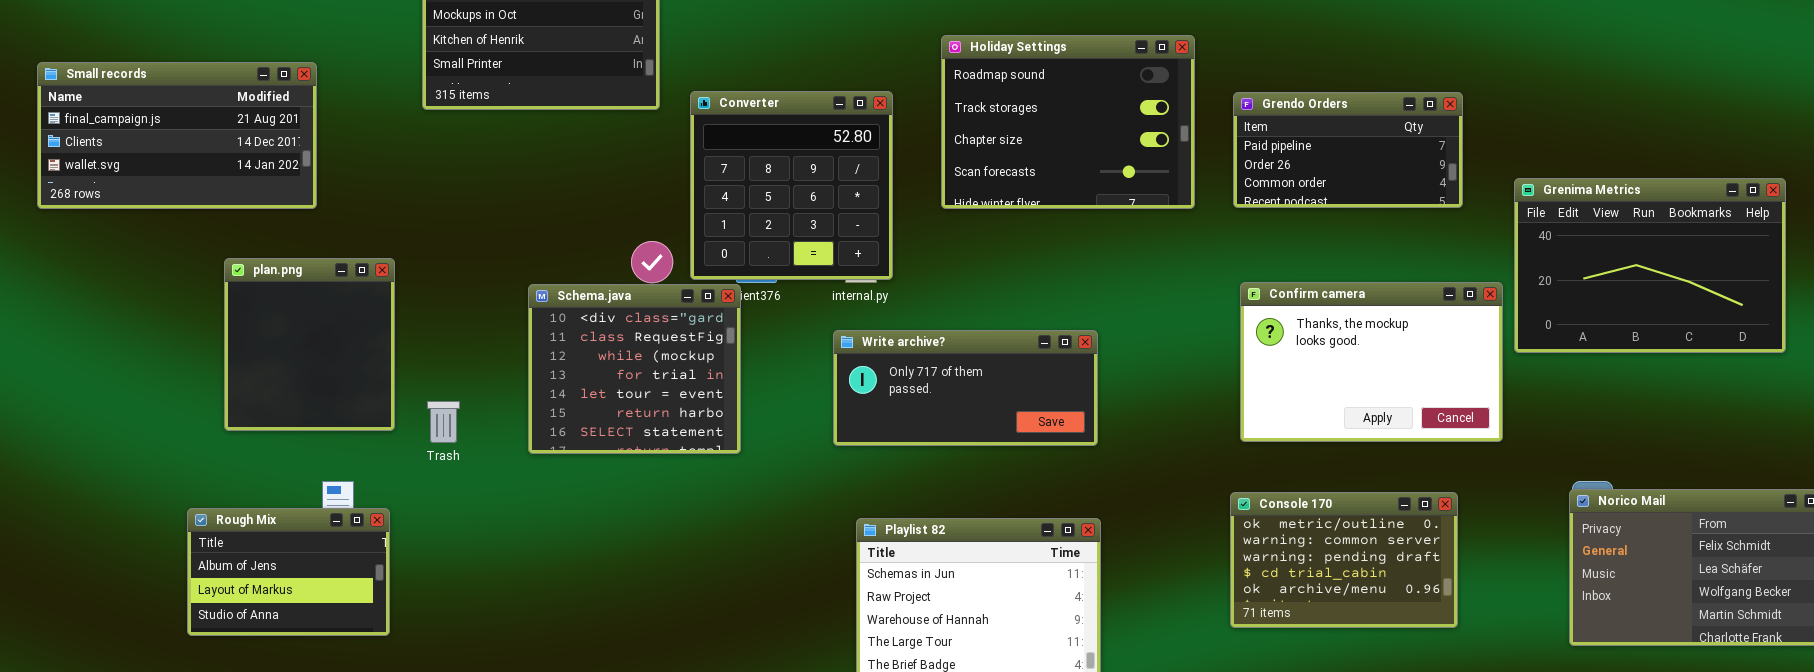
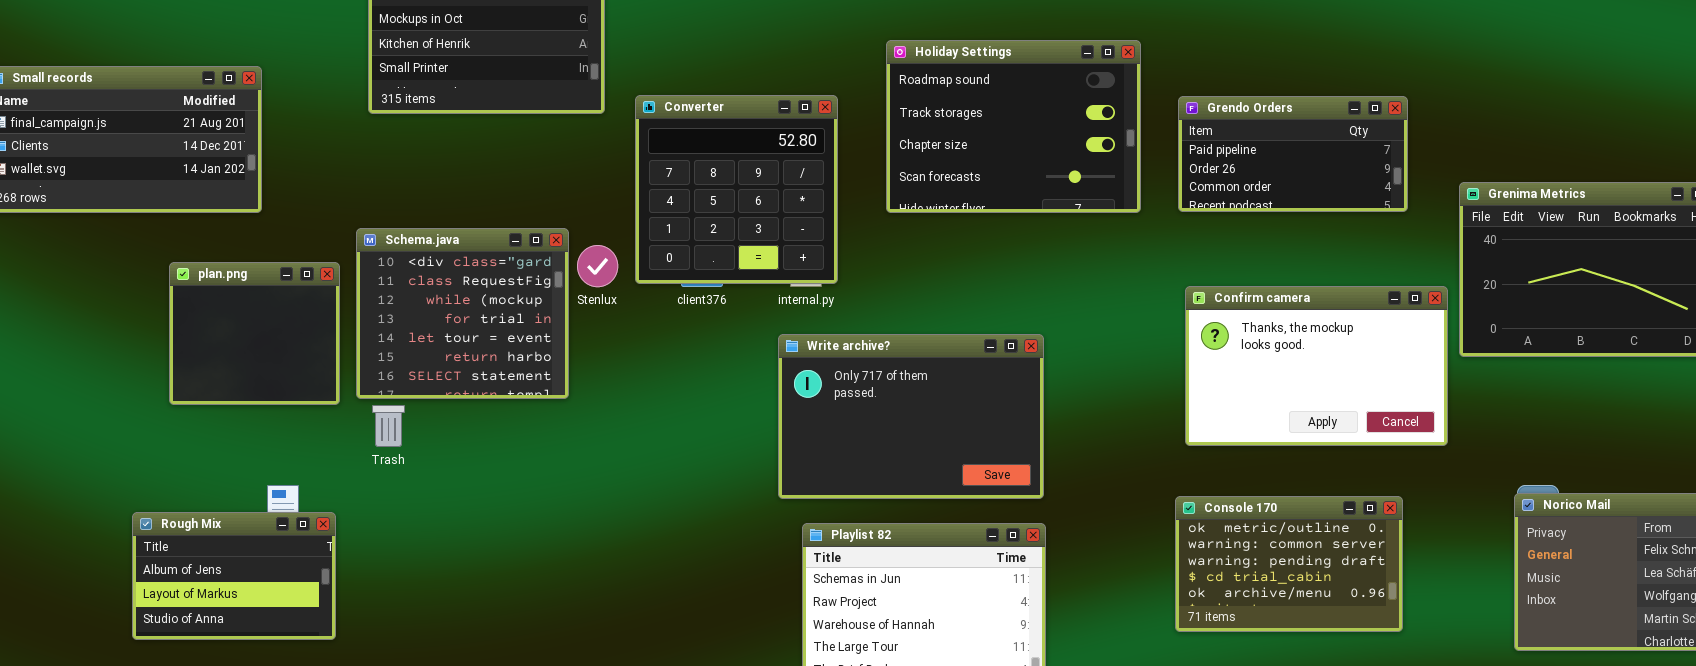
plan.png: [224,258,395,431] -> [169,262,340,405], resized
Schema.java: [528,284,741,454] -> [356,228,569,399], moved
Write archive?: [833,330,1098,446] -> [778,334,1044,499], resized

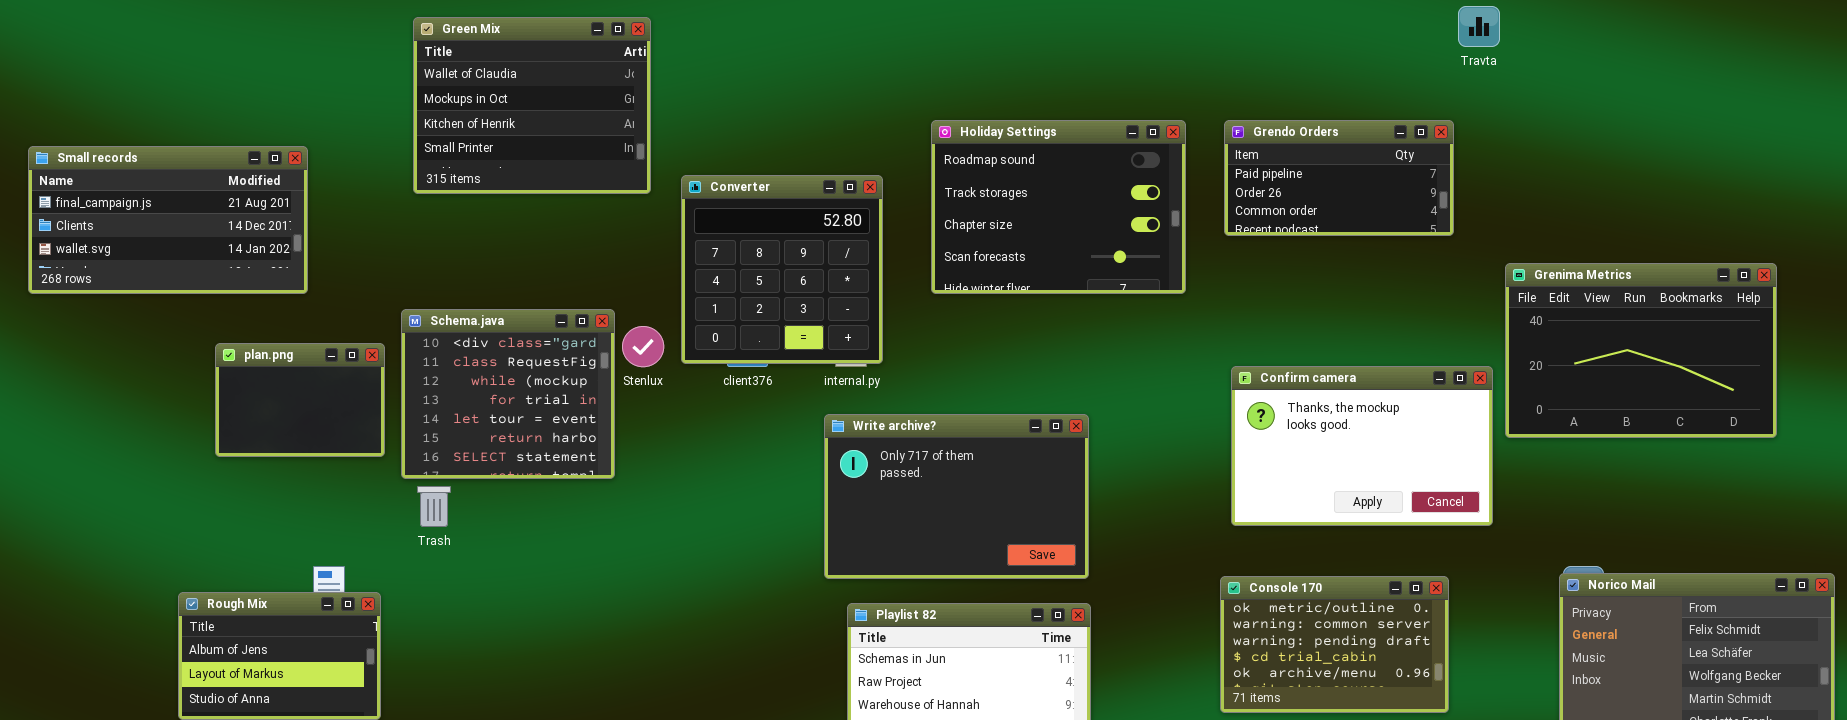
Grendo Orders: [1178,96,1408,212] -> [1224,120,1454,236], moved
plan.png: [169,262,340,405] -> [215,343,385,457], resized

